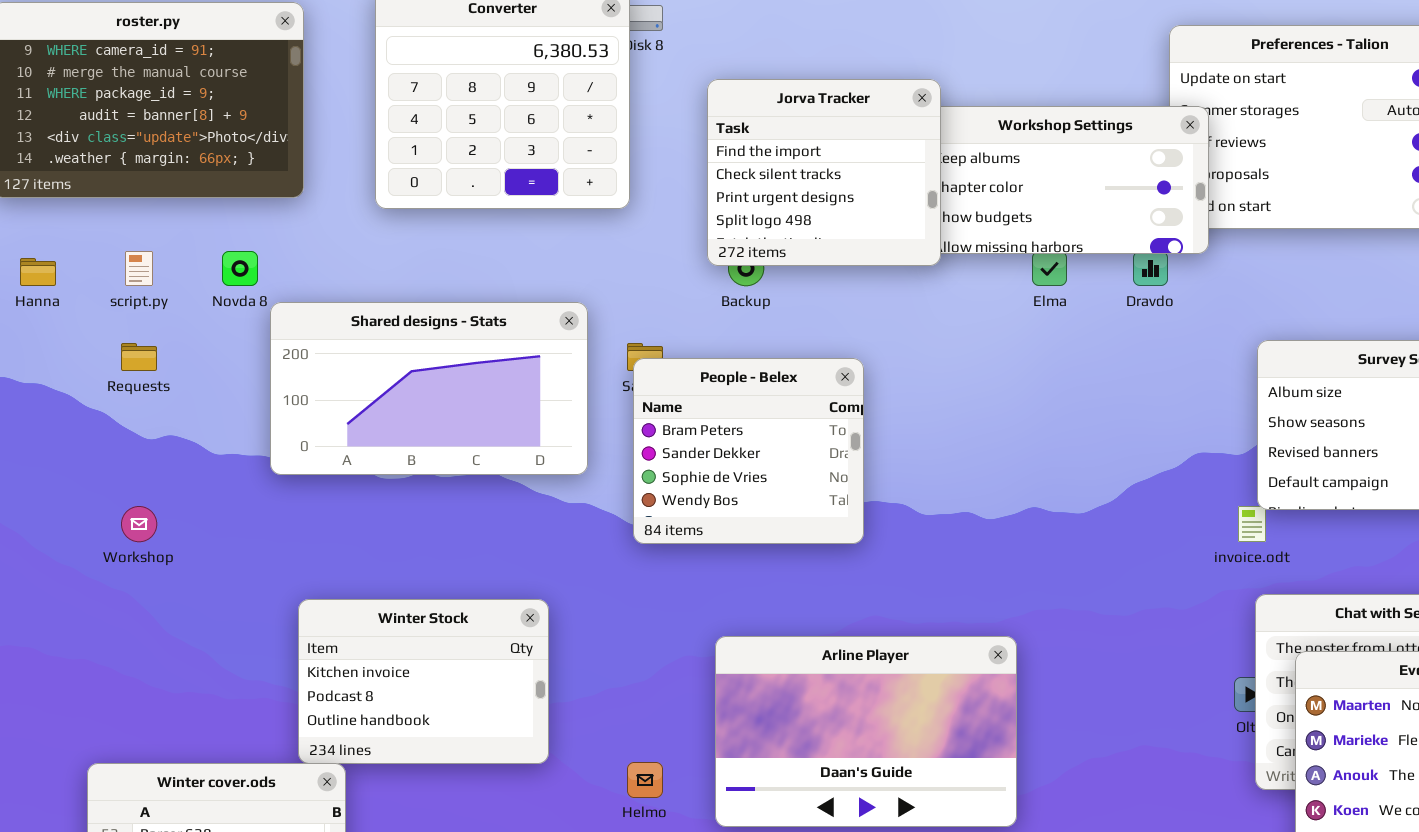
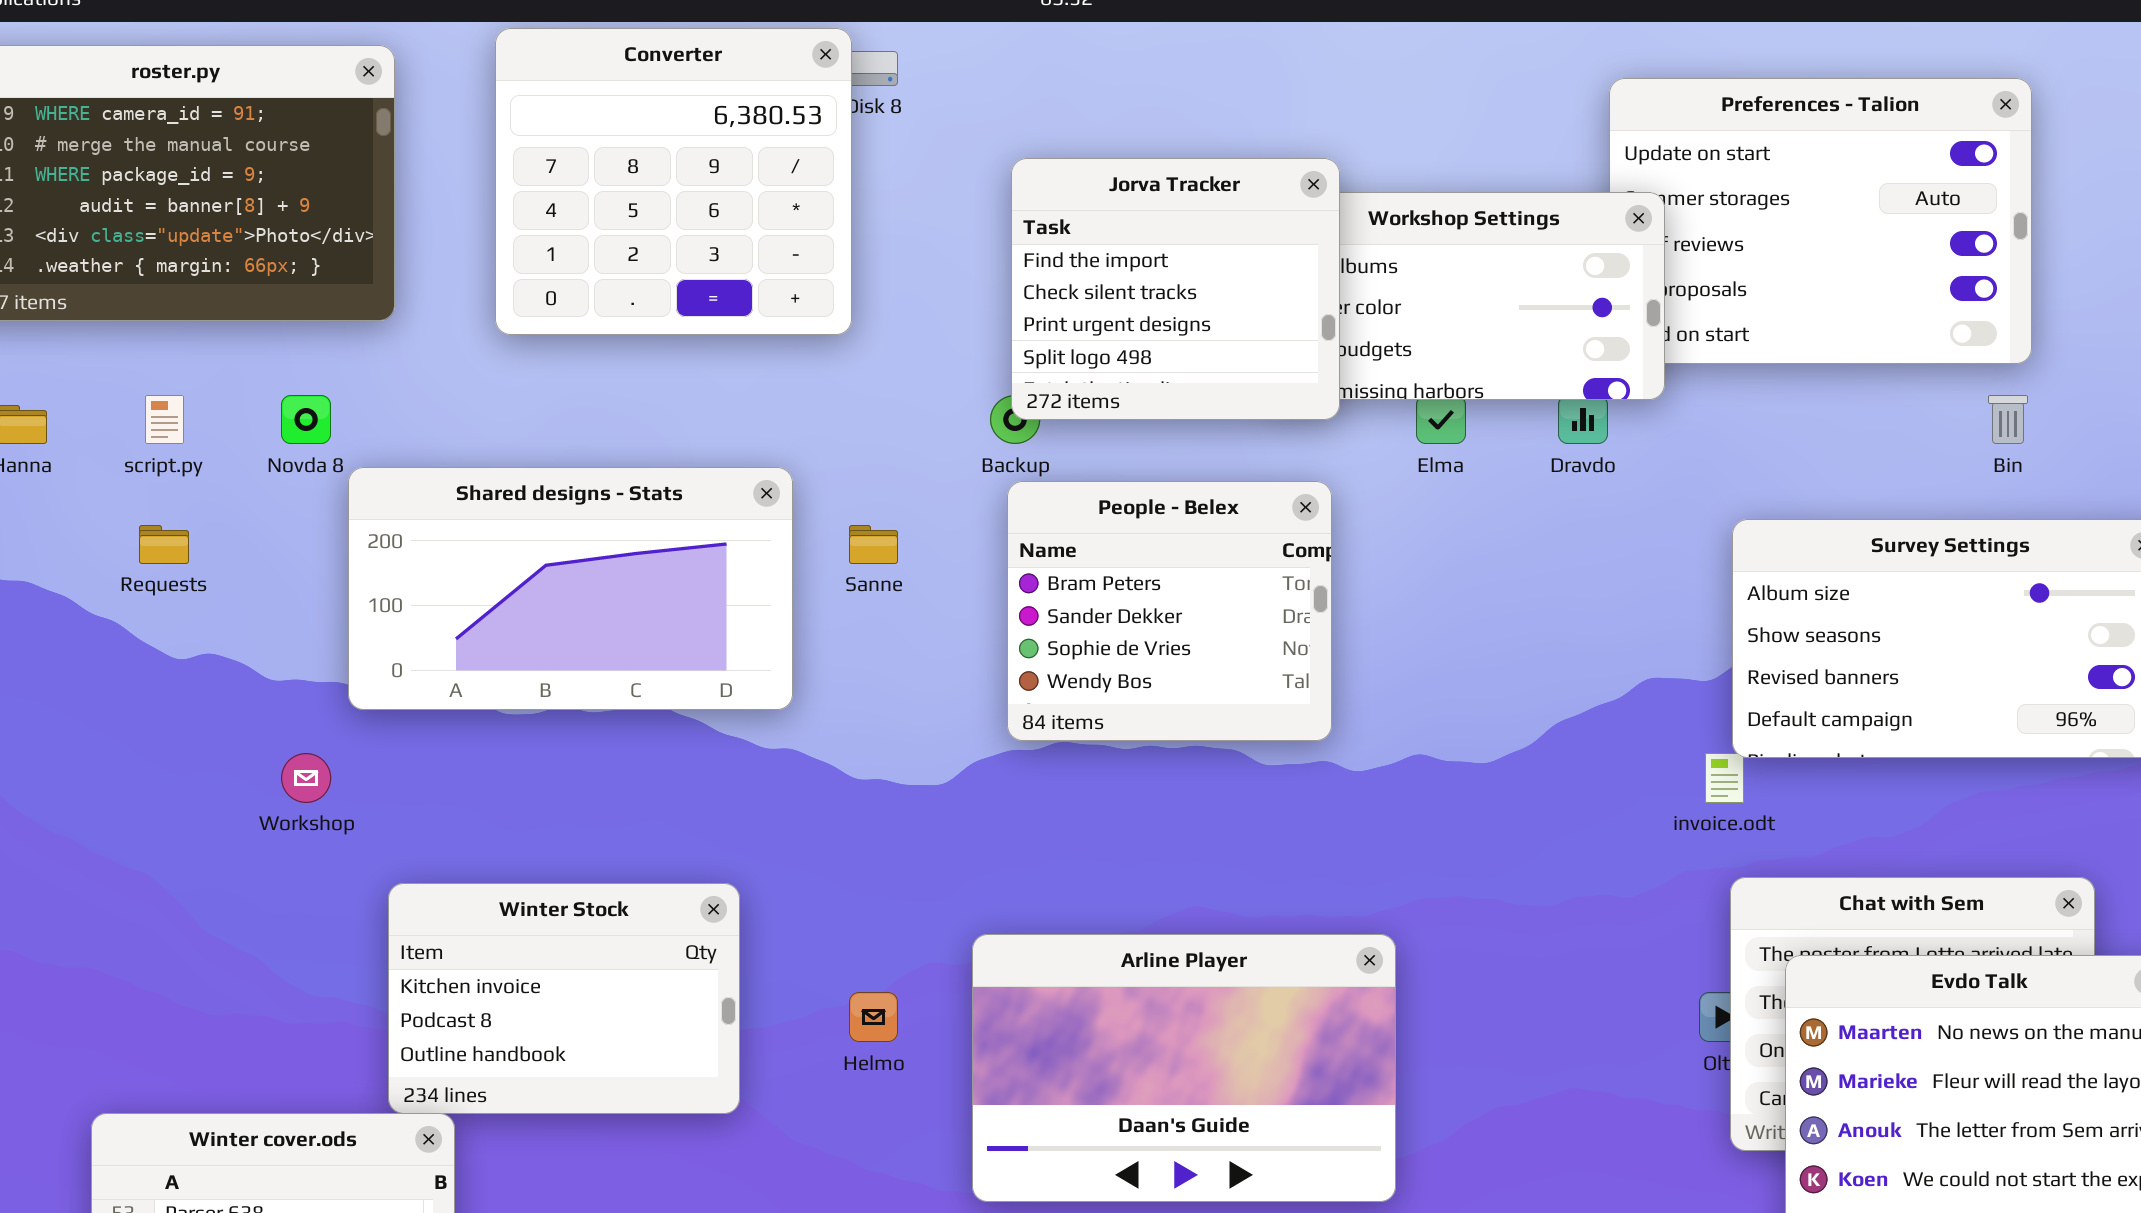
Jorva Tracker: [707,79,941,266] -> [1011,158,1340,420], moved
People - Belex: [633,358,864,544] -> [1007,481,1332,741], moved
Workshop: [121,506,157,542] -> [281,753,331,803], moved
Helmo: [627,762,663,798] -> [849,992,898,1042], moved

